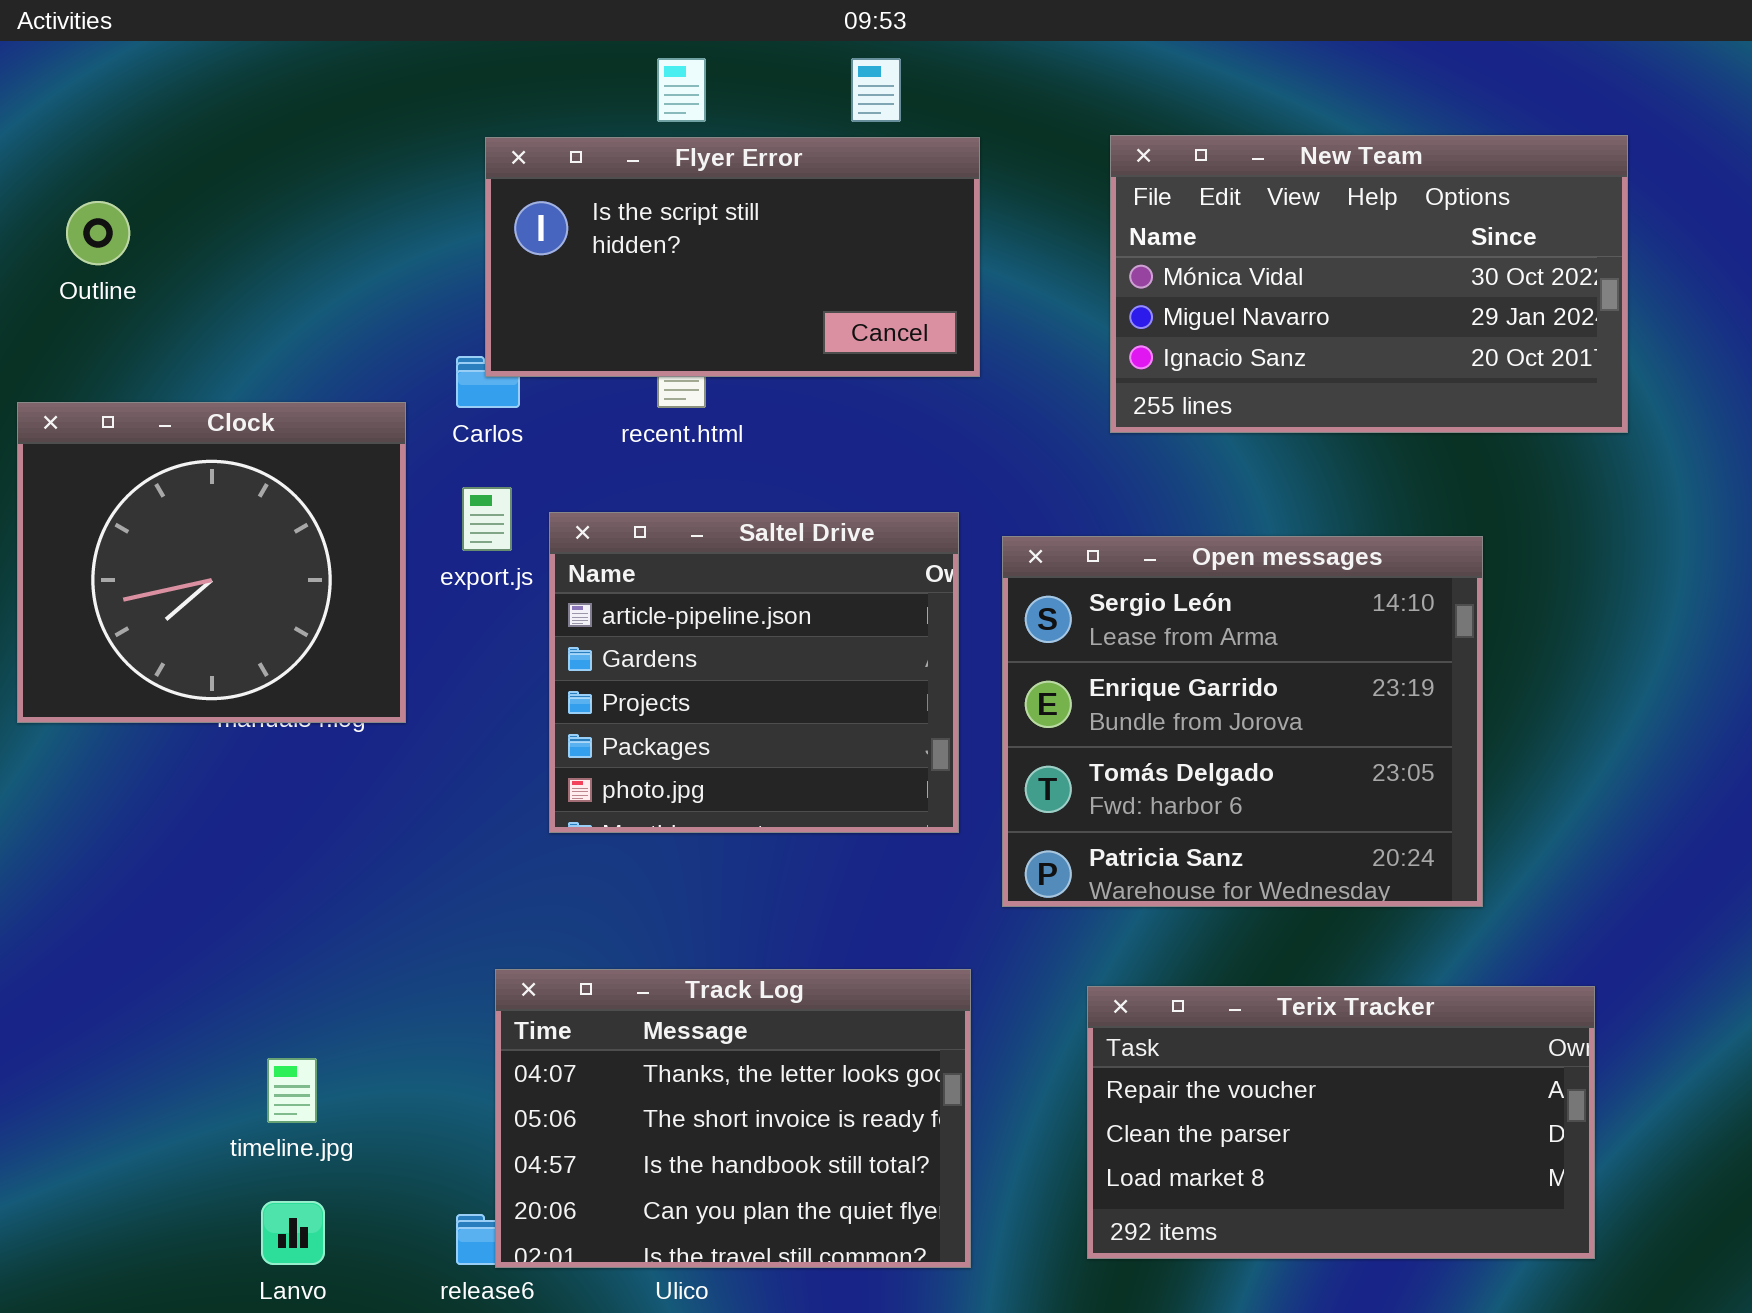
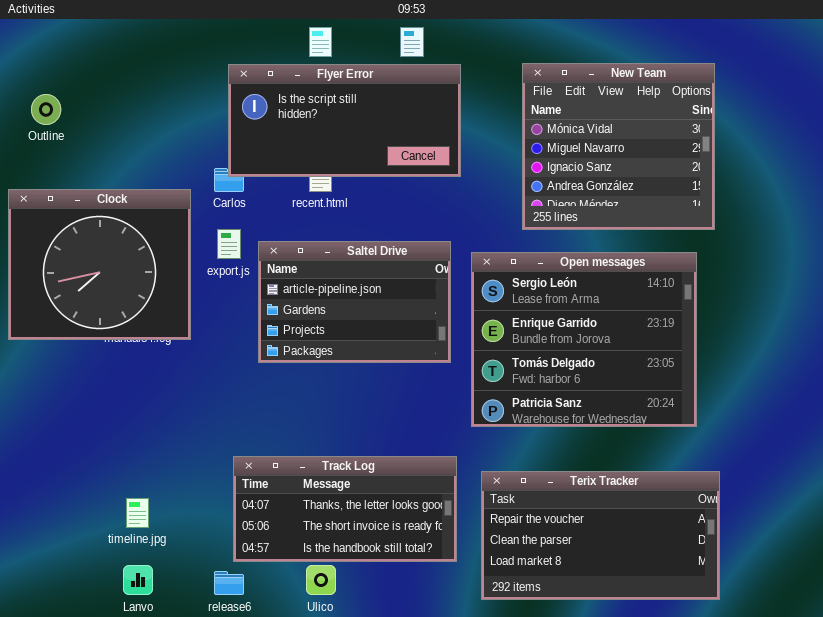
New Team: [1110,135,1628,433] -> [522,63,715,230], resized
Saltel Drive: [549,512,959,833] -> [258,241,451,363], resized
Track Log: [495,969,971,1268] -> [233,456,457,562], resized
Terix Tracker: [1087,986,1595,1259] -> [481,471,720,600], moved

